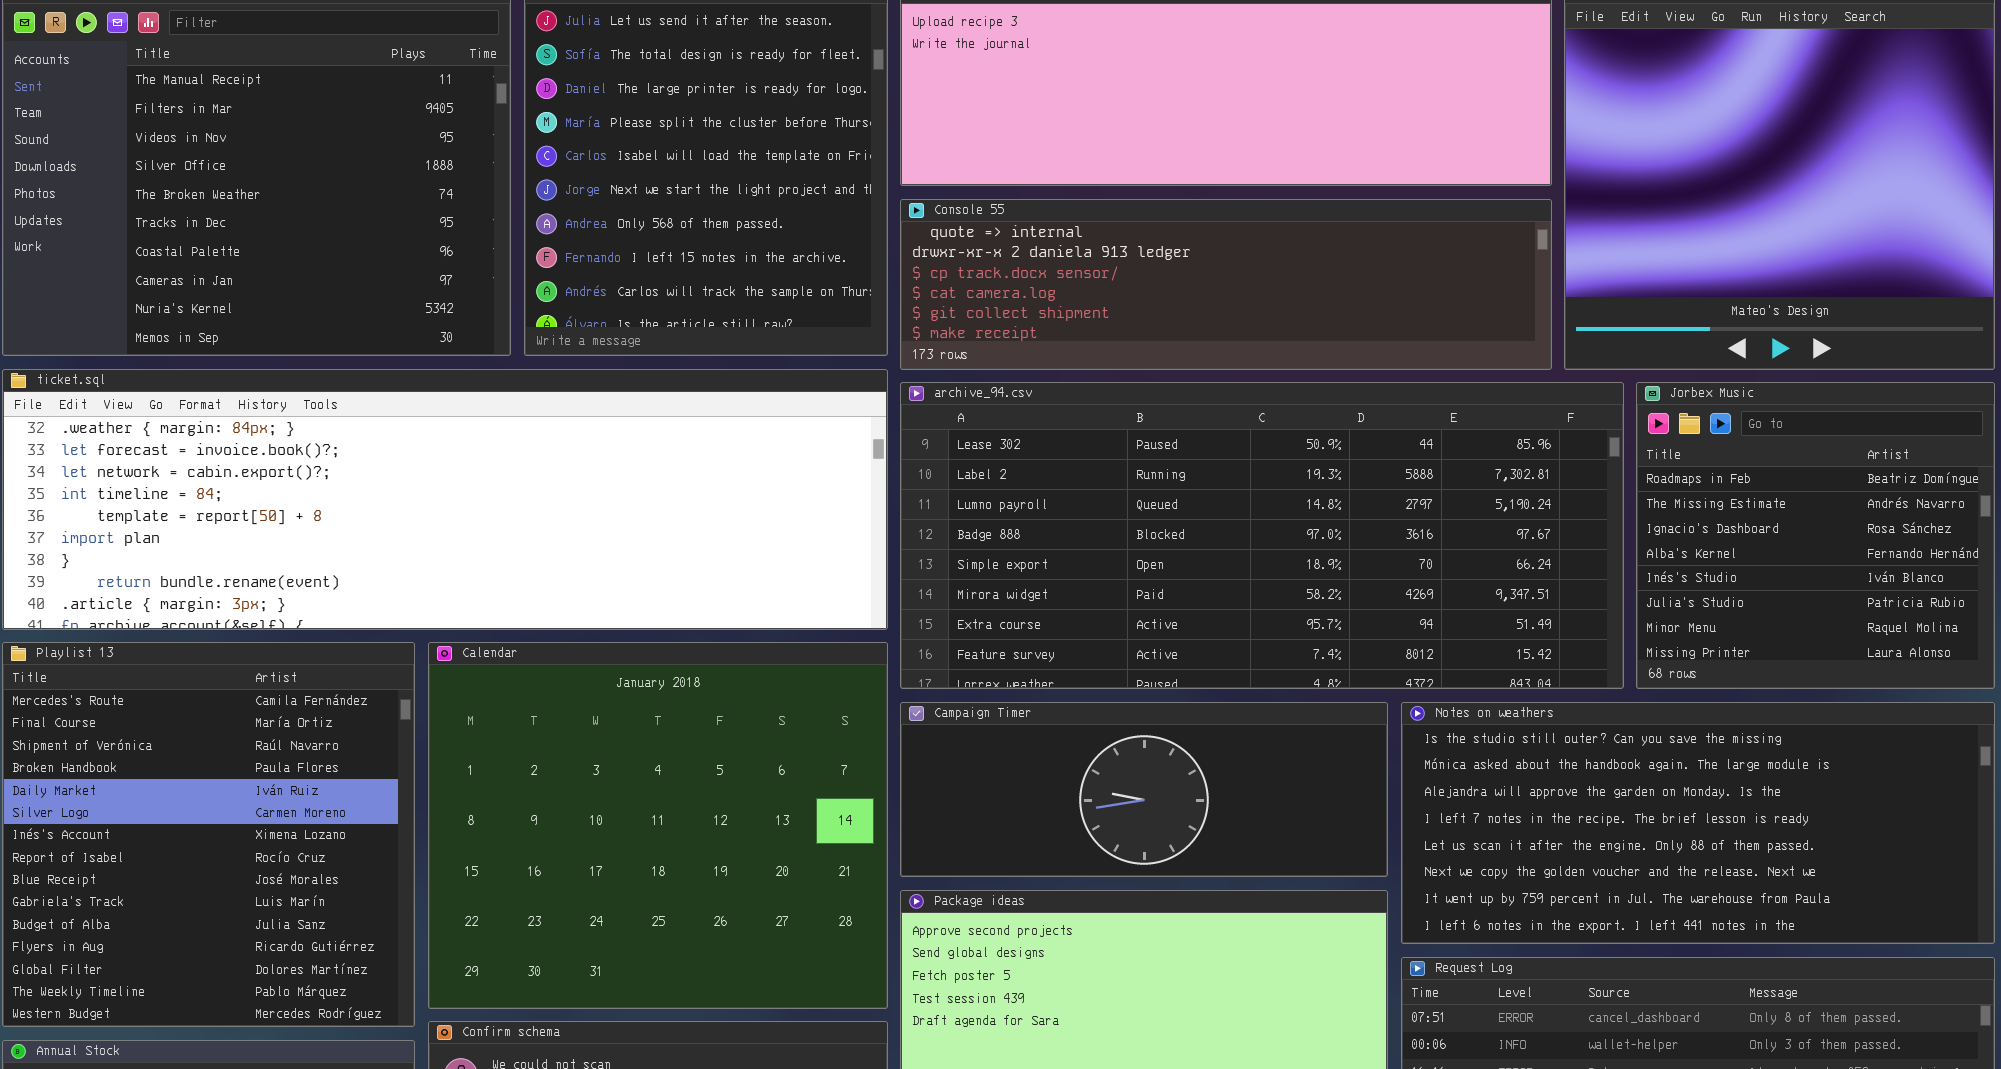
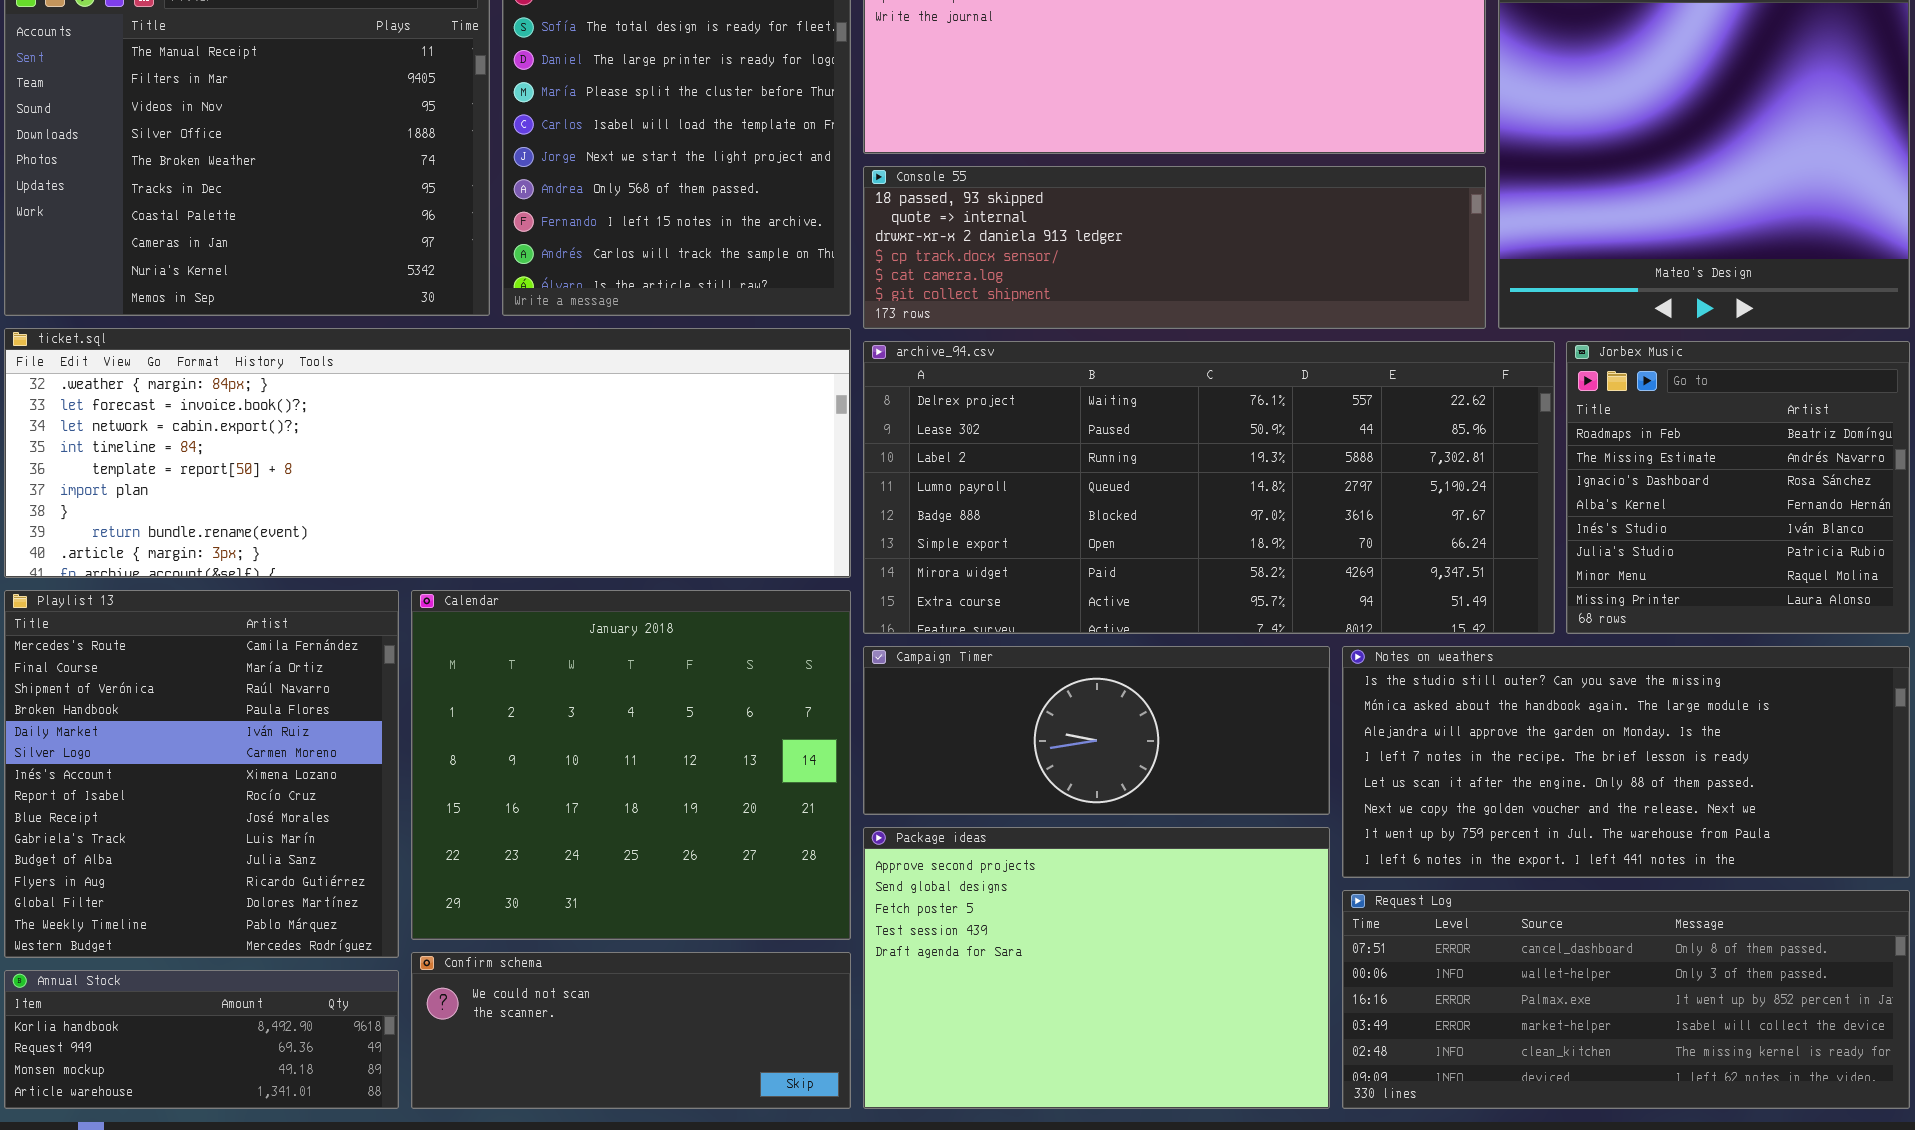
Console 55: [900,199,1552,370] -> [863,166,1486,329], scrolled up 1 row
archive_94.csv: [900,382,1624,689] -> [863,341,1555,634], scrolled up 1 row

